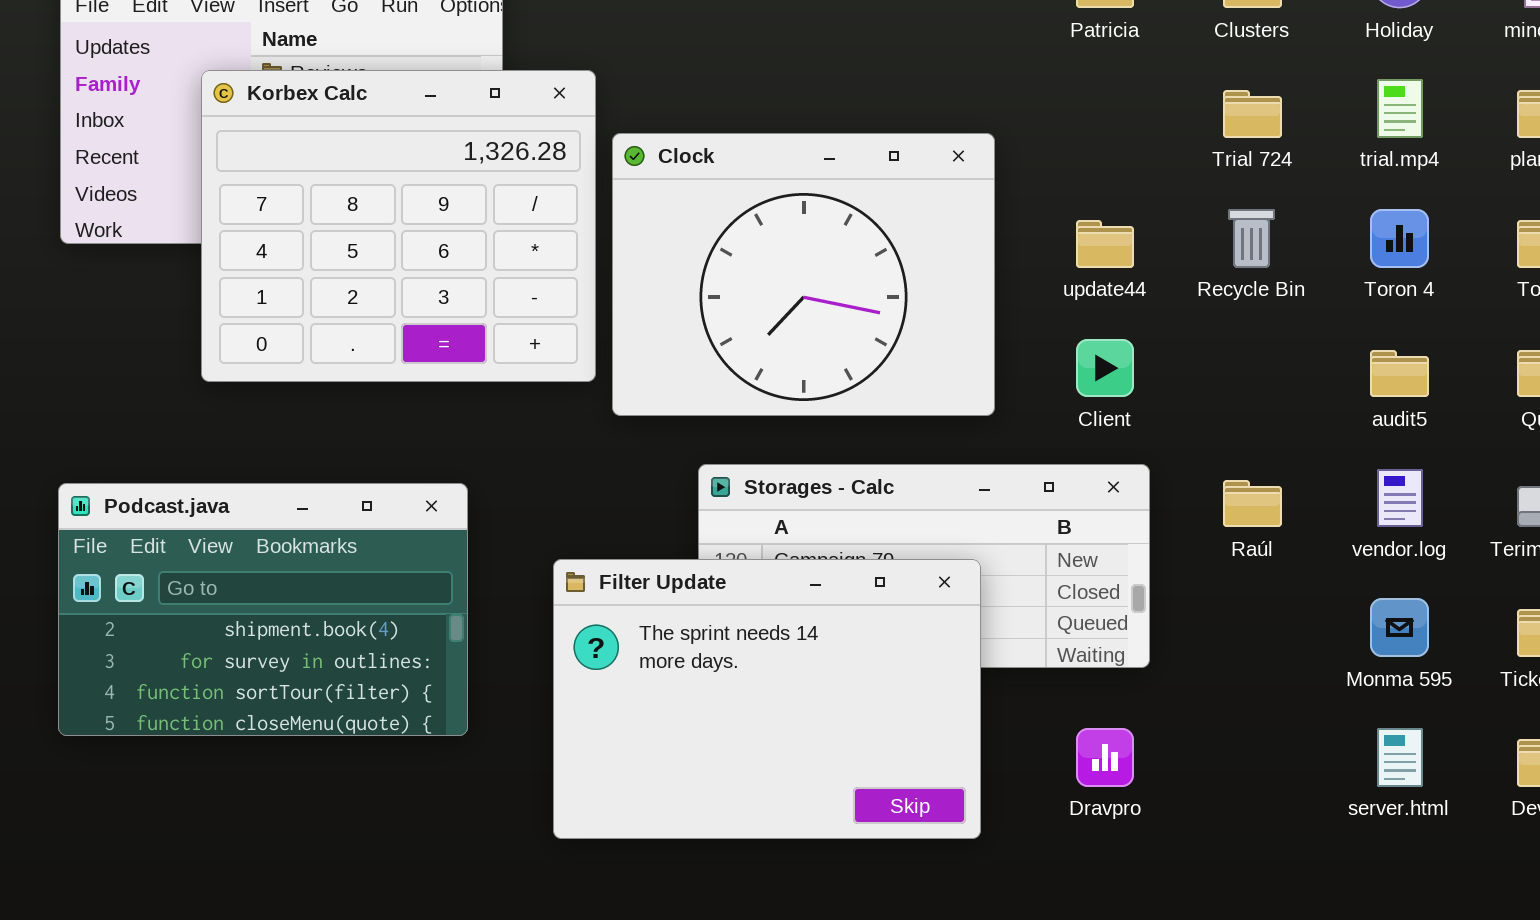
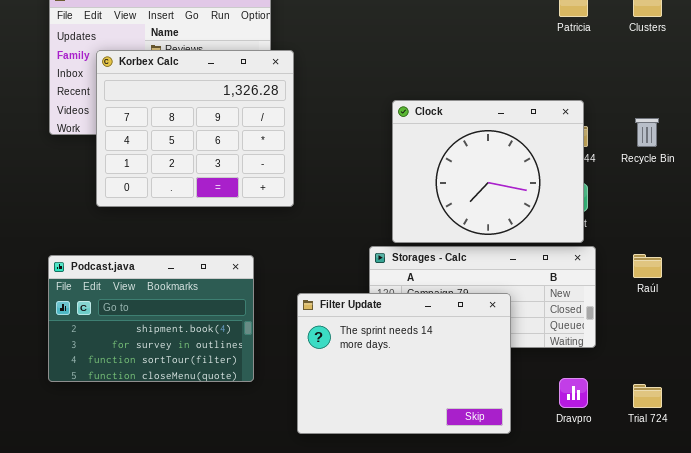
Korbex Calc: [201,70,596,382] -> [96,50,294,207], moved
Trial 724: [1223,90,1282,138] -> [633,384,662,408], moved
Clock: [612,133,995,416] -> [392,100,584,243], moved

